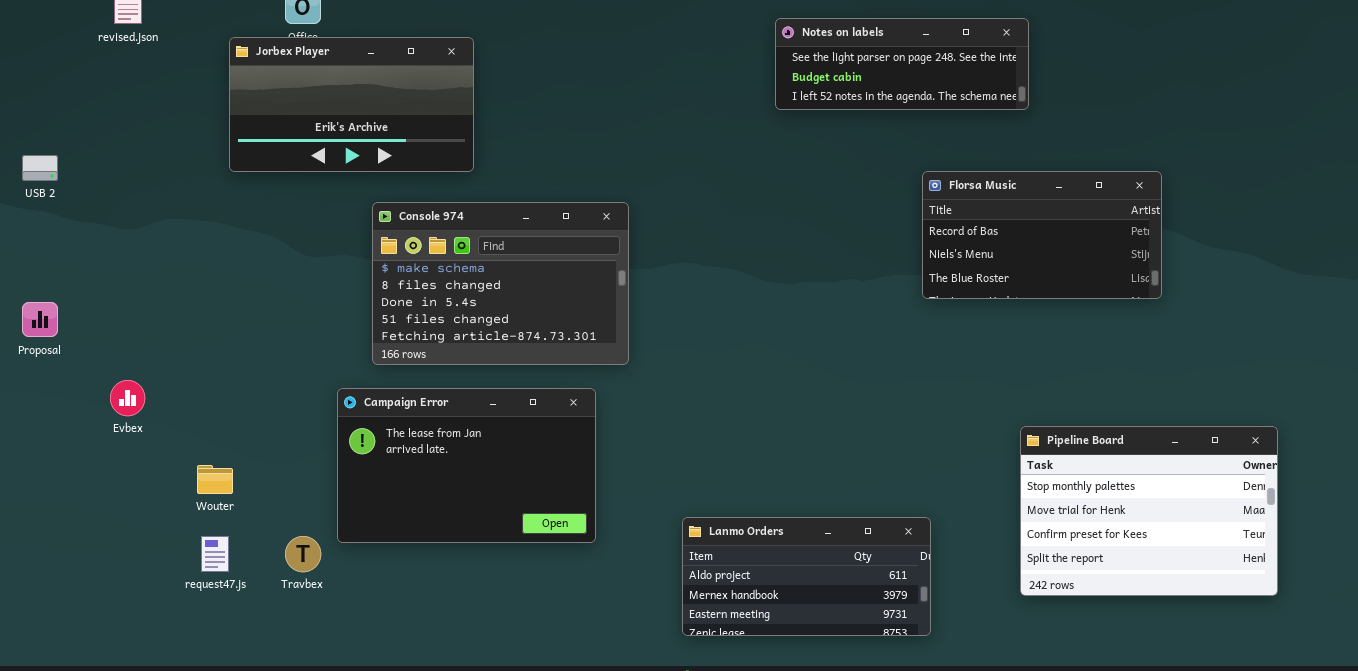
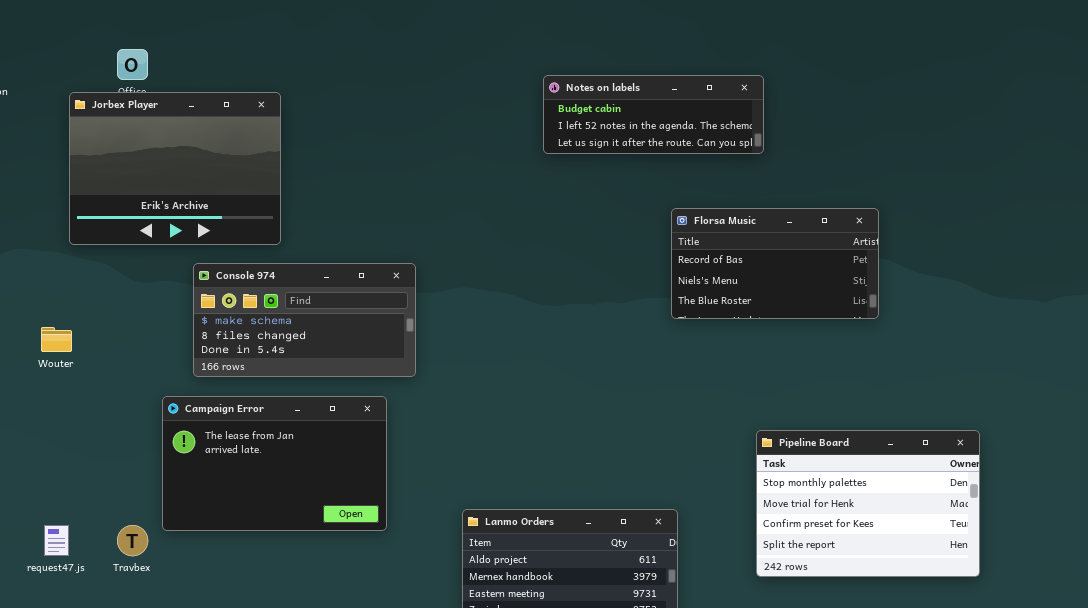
Notes on labels: [775,18,1029,110] -> [543,75,764,154], scrolled down 1 row
Jorbex Player: [229,37,474,172] -> [69,92,281,245], resized
Console 974: [372,202,629,365] -> [193,263,416,377], resized
Wouter: [197,465,233,494] -> [41,327,72,352], moved

